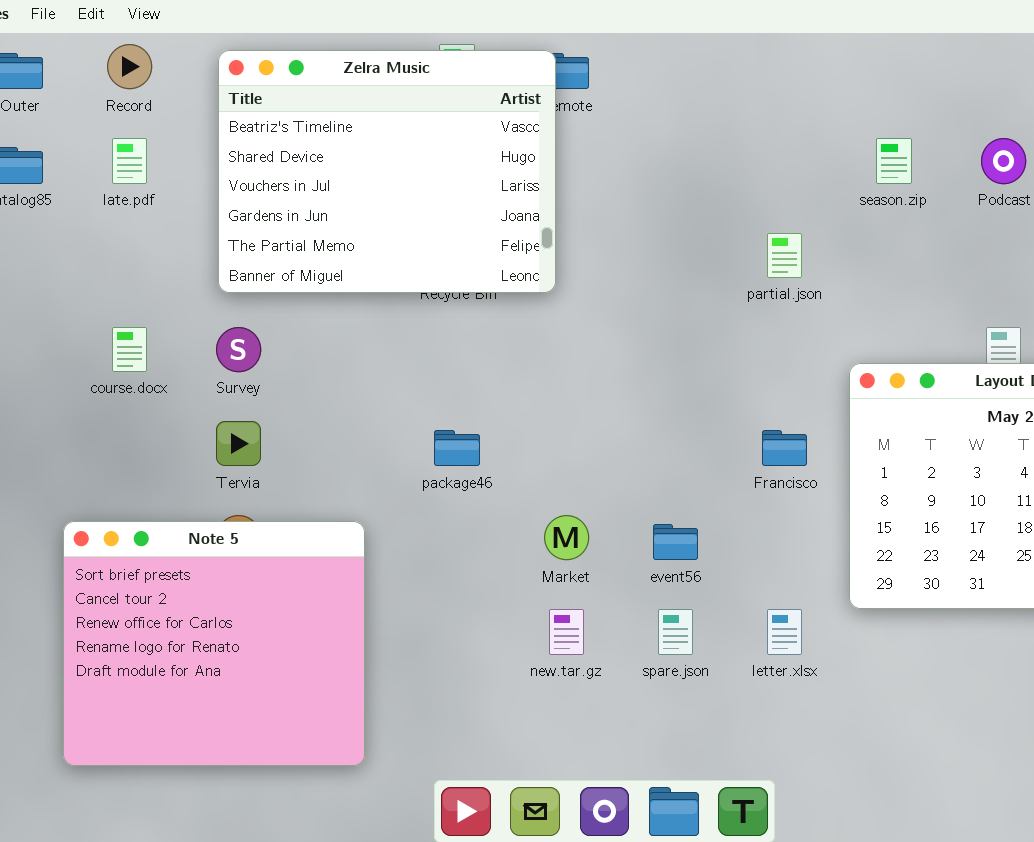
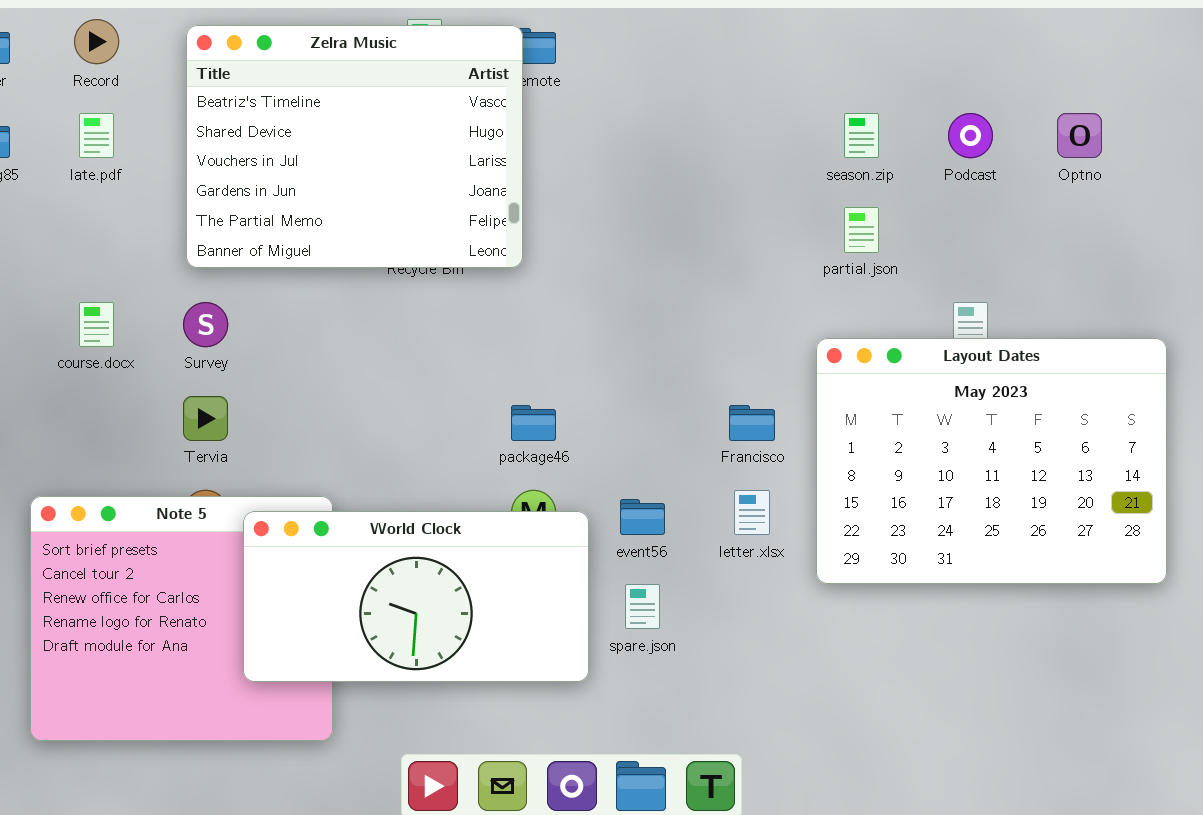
partial.json: [767,233,802,278] -> [844,207,879,253], moved
package46: [434,430,480,466] -> [511,405,556,441], moved
World Clock: none -> [243,511,589,682], opened
letter.xlsx: [767,609,802,655] -> [734,490,770,535], moved

